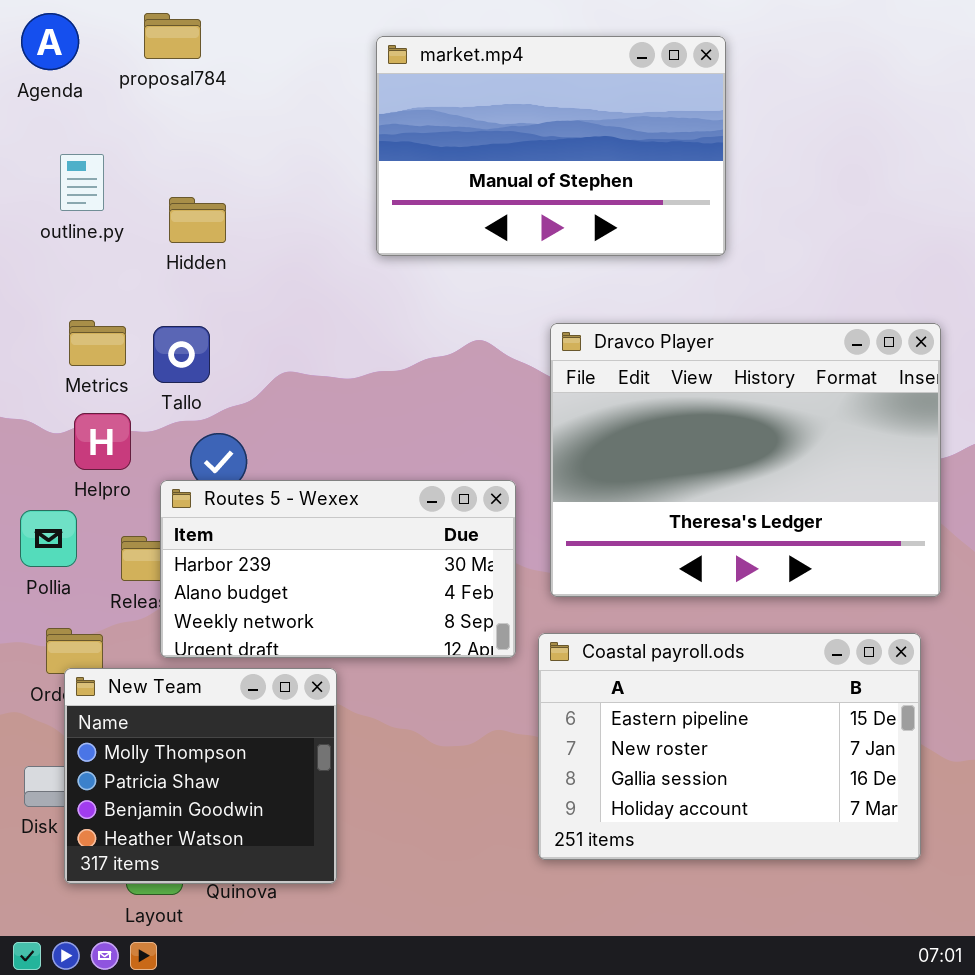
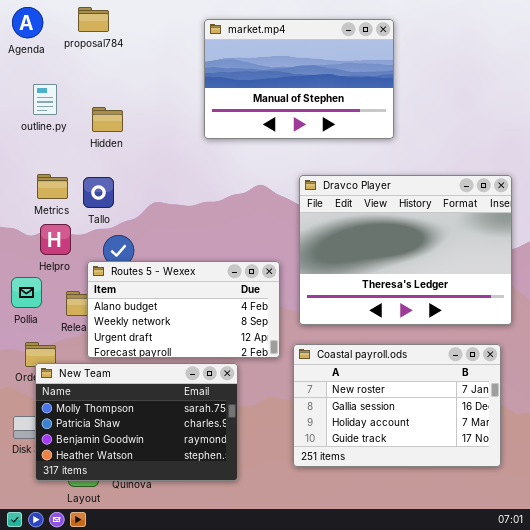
Routes 5 - Wexex: [160,480,516,658] -> [87,261,280,358], scrolled down 1 row
Coastal payroll.ods: [538,633,921,860] -> [293,344,501,467], scrolled down 1 row
New Team: [64,668,337,884] -> [35,363,238,481], resized

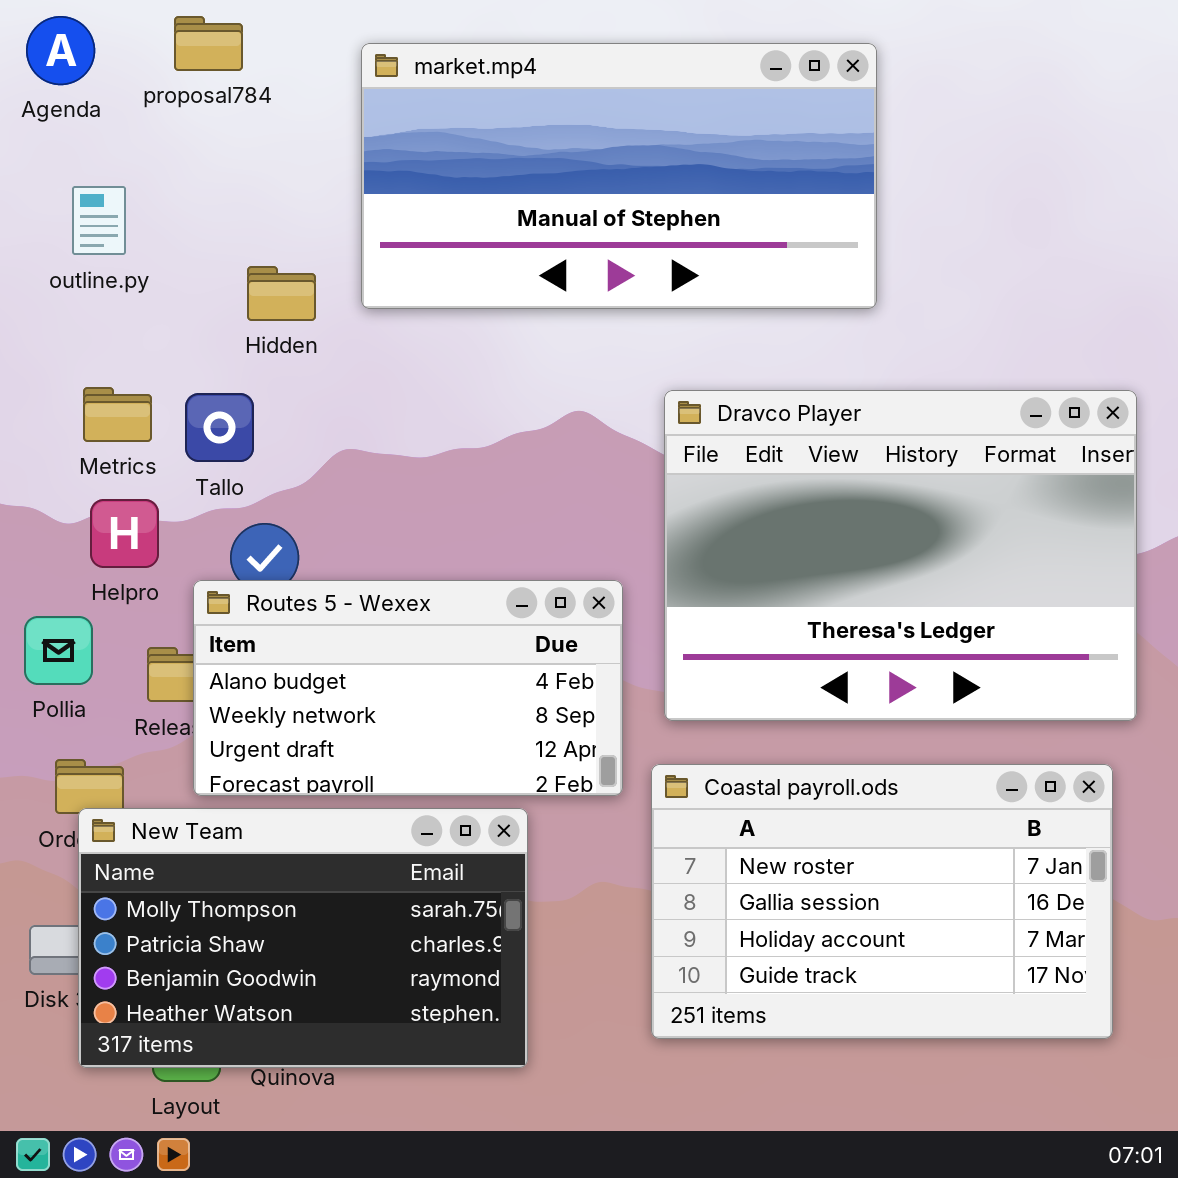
market.mp4: [204,19,394,139] -> [361,43,877,309], resized
Hidden: [92,107,123,132] -> [247,266,316,321], moved

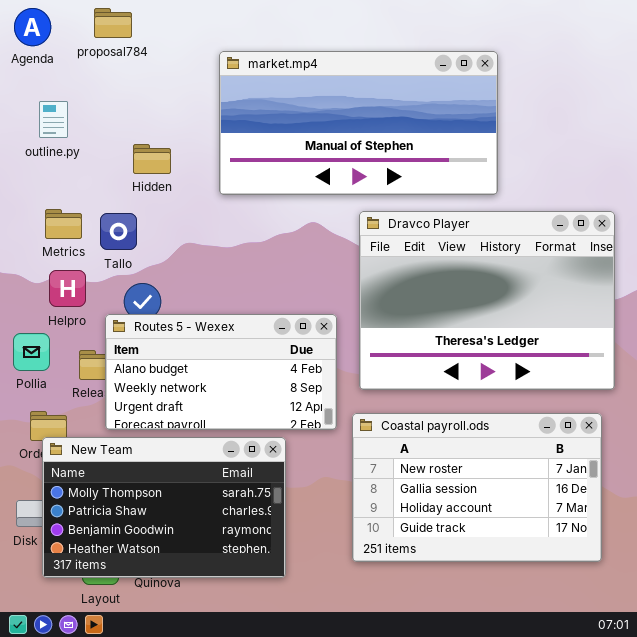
market.mp4: [361,43,877,309] -> [219,51,498,195], moved

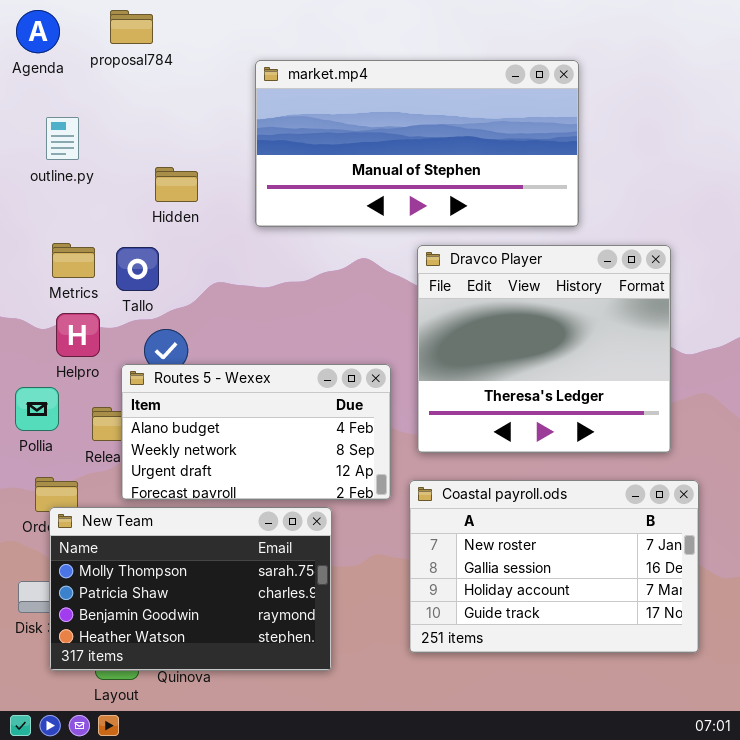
Dravco Player: [359,211,615,390] -> [417,245,671,453], resized

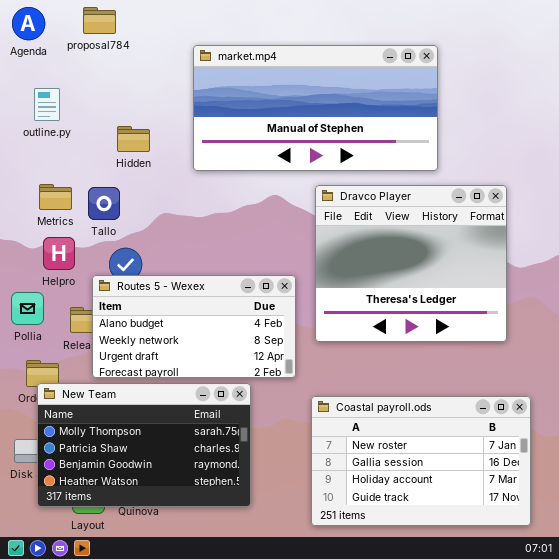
Coastal payroll.ods: [409,480,699,653] -> [311,396,531,526], moved

